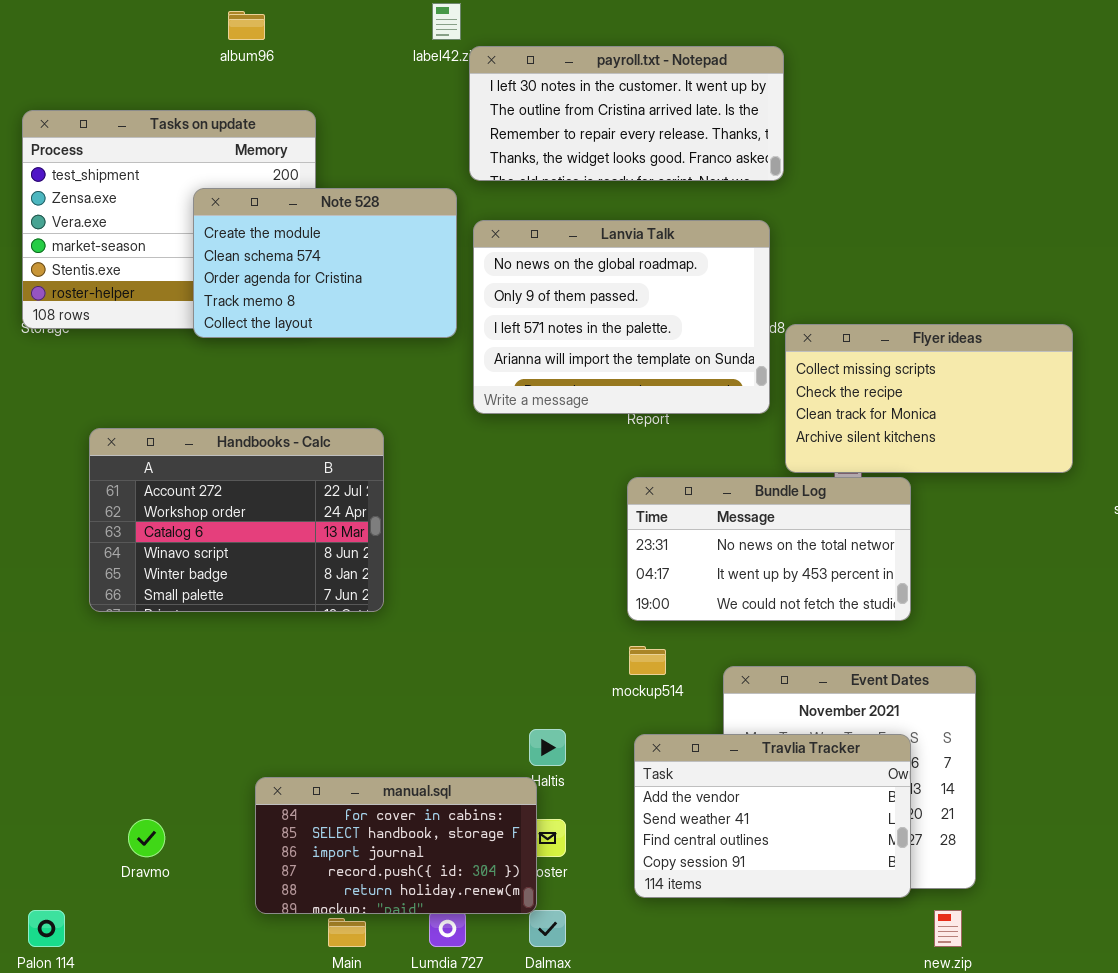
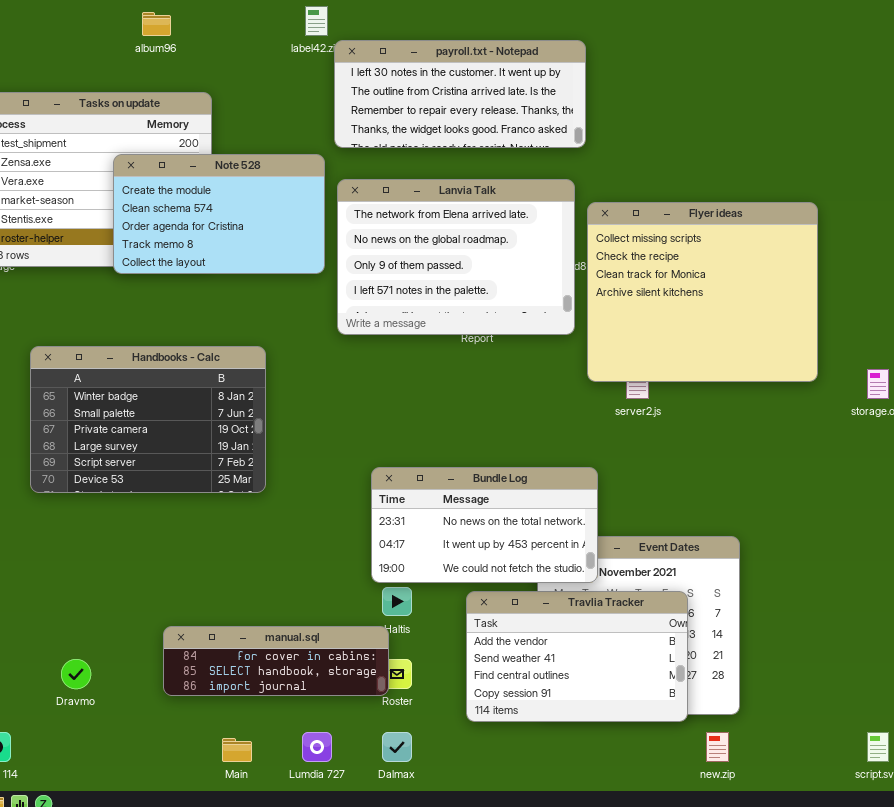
Lanvia Talk: [473,220,770,414] -> [337,179,575,335], scrolled up 1 row
Flyer ideas: [785,324,1073,473] -> [587,202,818,382], resized
Handbooks - Calc: [89,428,384,612] -> [30,346,266,493], scrolled down 4 rows
Bundle Log: [627,477,911,621] -> [371,467,598,583], moved
manual.sql: [255,777,537,914] -> [163,626,389,696], resized

